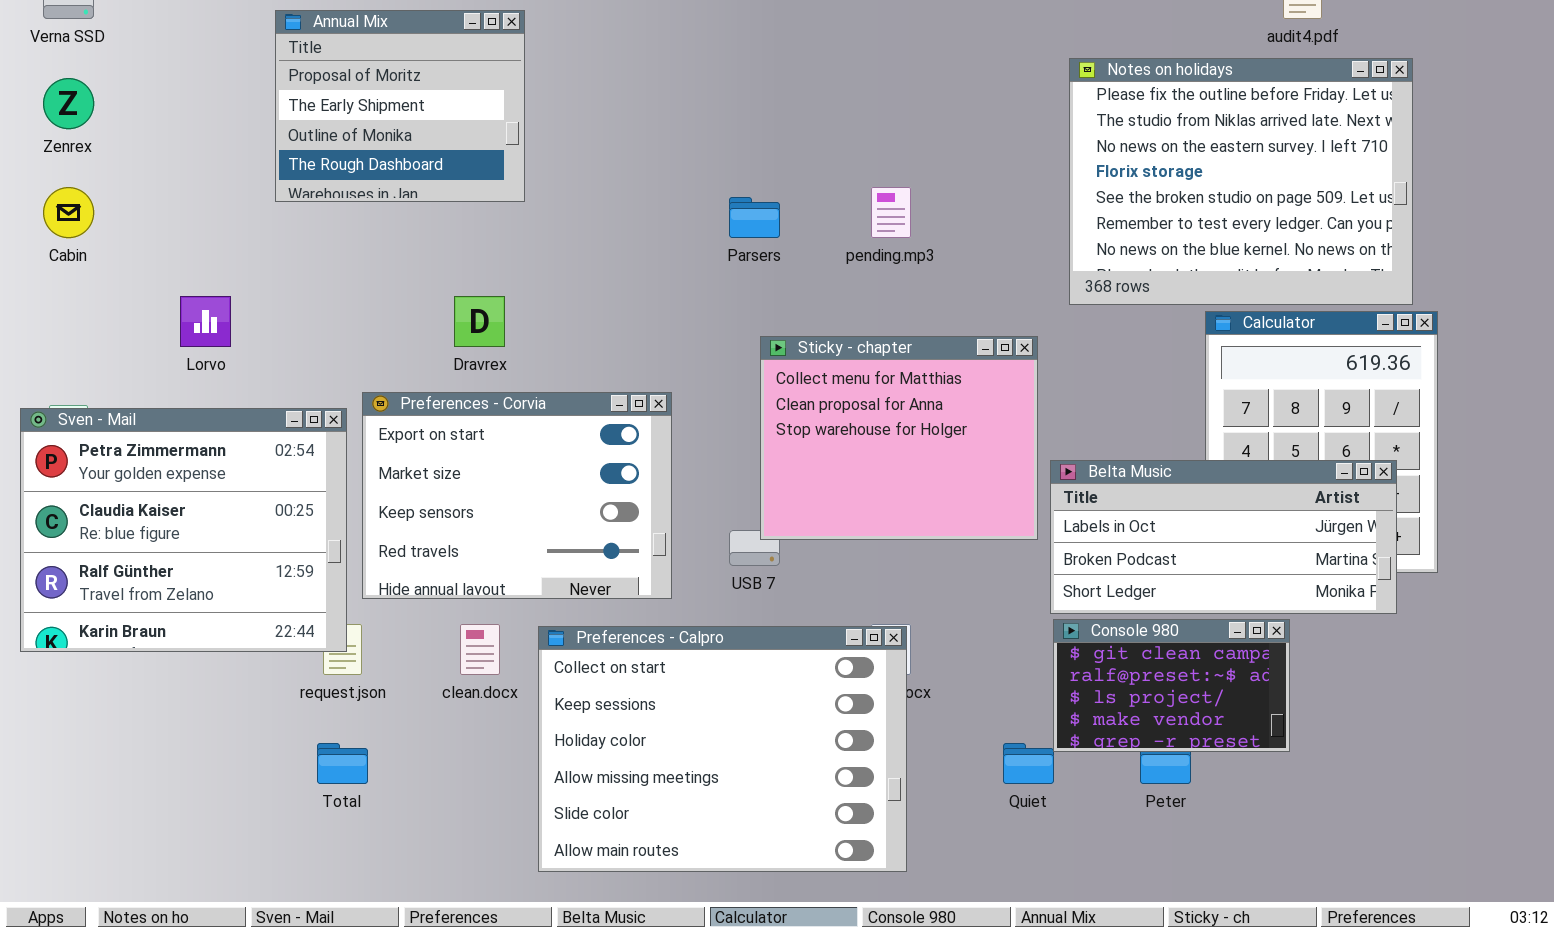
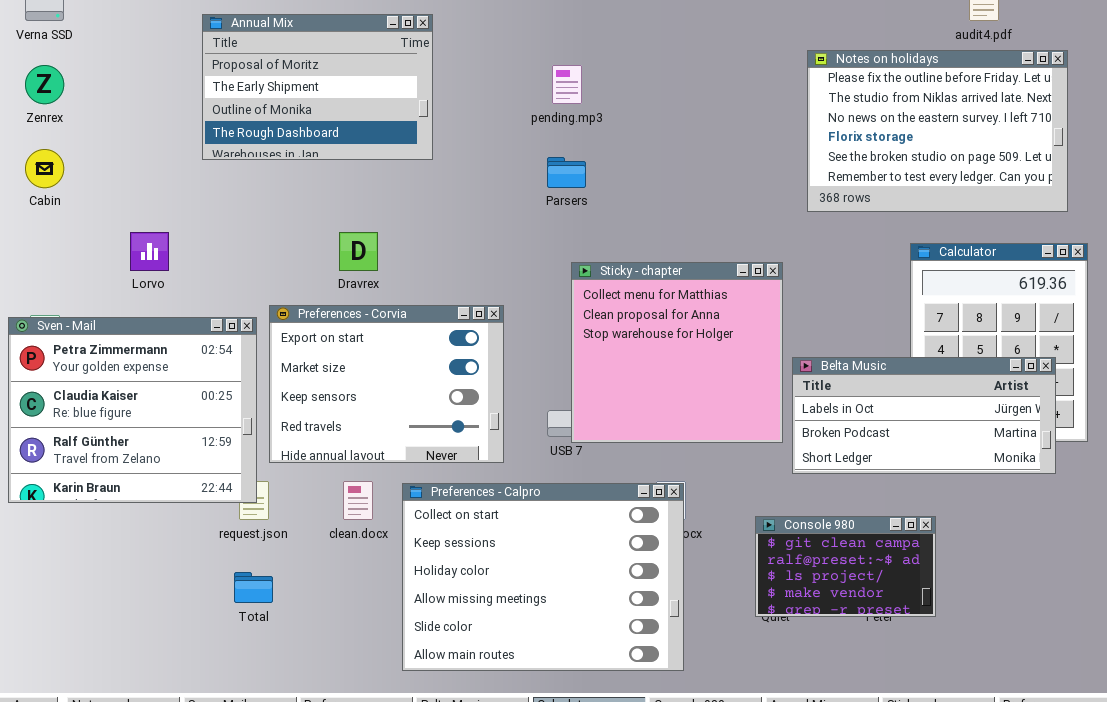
Annual Mix: [275,10,525,202] -> [202,14,433,160], resized
Notes on holidays: [1069,58,1413,305] -> [807,50,1068,212], resized
pending.mp3: [871,187,911,238] -> [552,65,582,104], moved
Sticky - chapter: [760,336,1038,540] -> [571,262,783,443], resized
Console 980: [1053,619,1290,752] -> [755,516,936,617], moved

